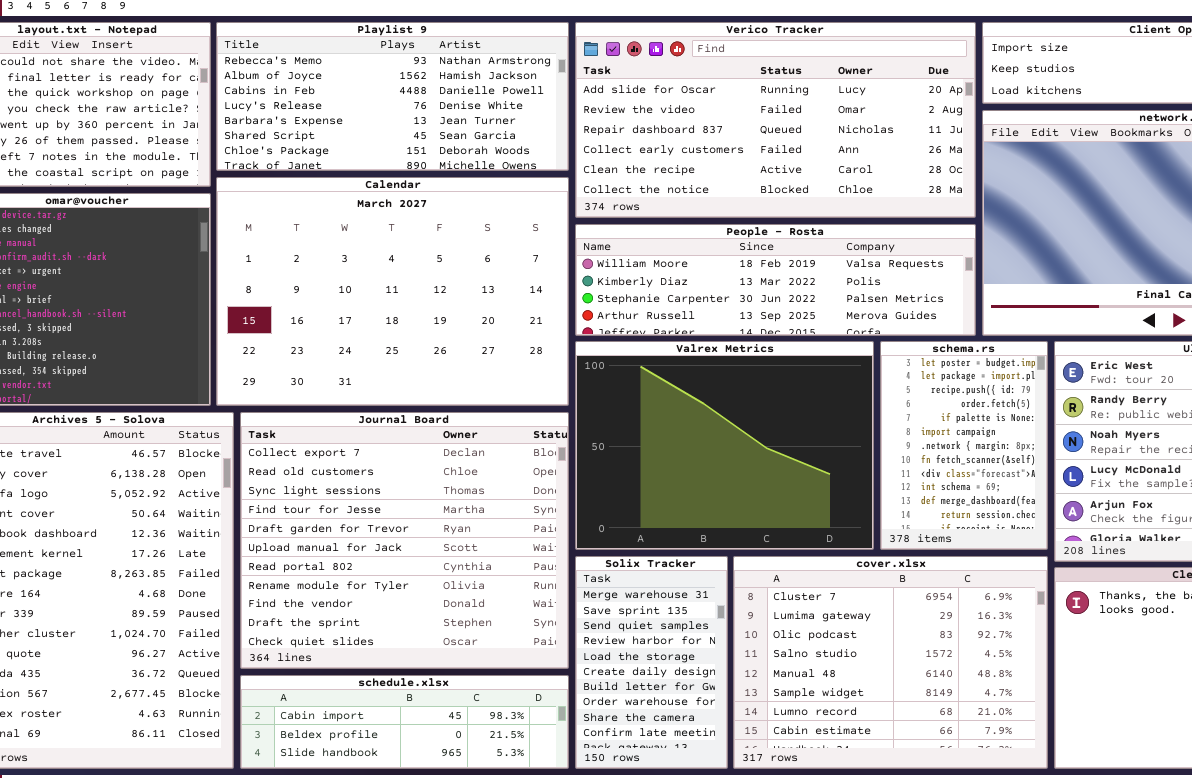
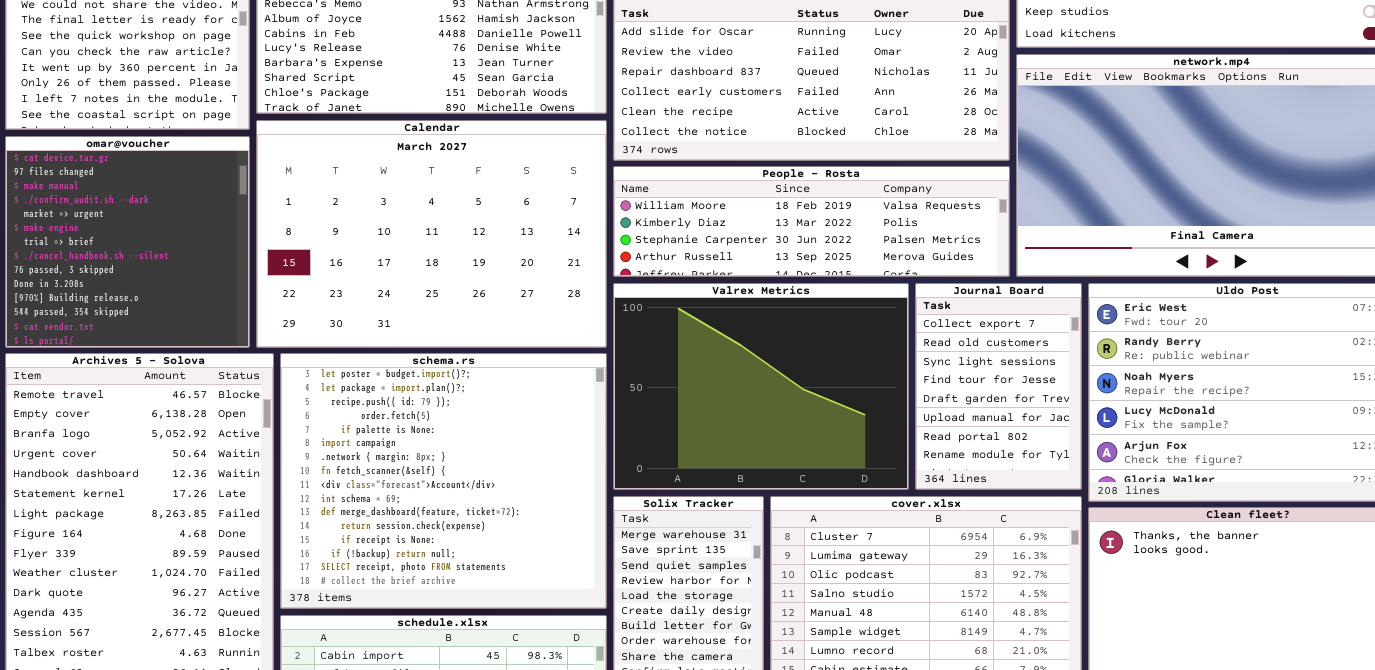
schema.rs: [880,341,1048,550] -> [280,353,607,609], moved, resized
Journal Board: [240,412,569,669] -> [915,283,1082,490], moved, resized

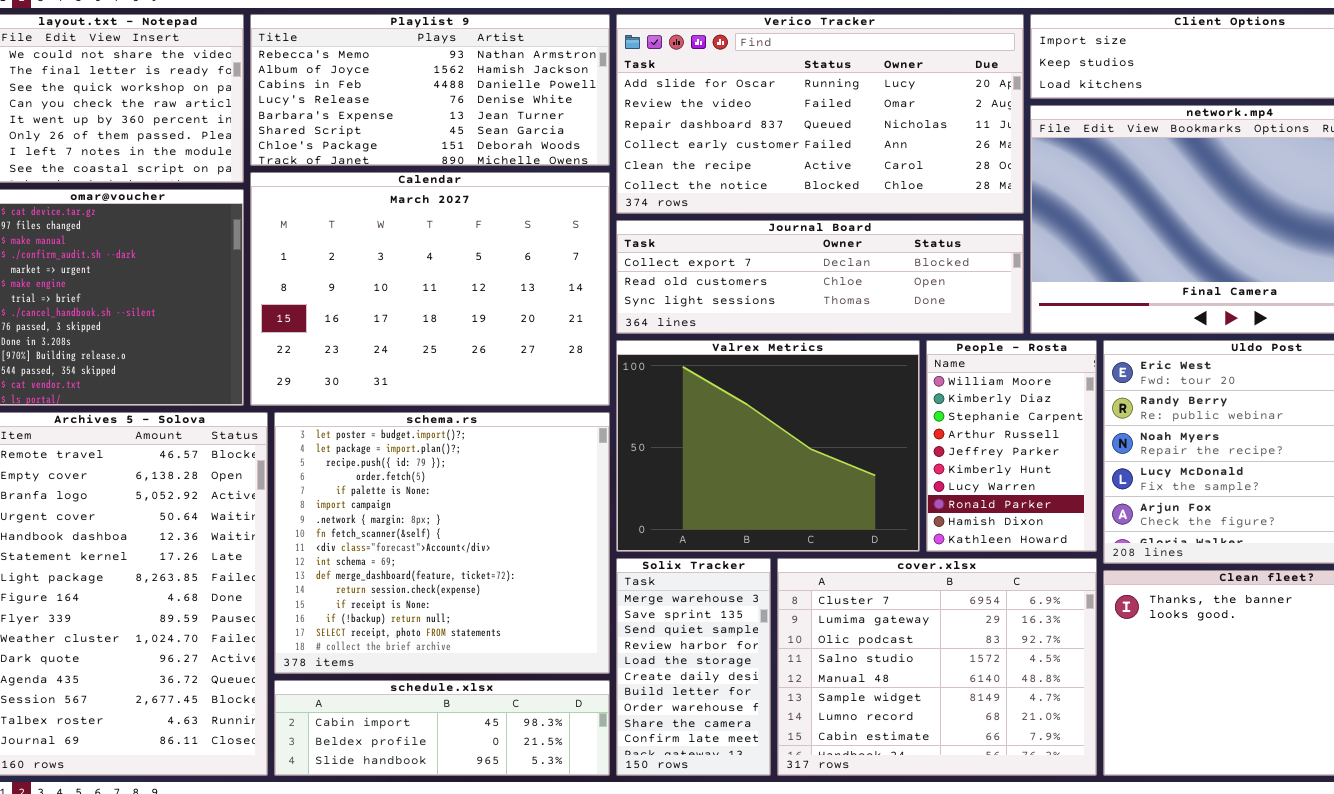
People - Rosta: [613,166,1010,277] -> [926,340,1097,552], moved, resized
Journal Board: [915,283,1082,490] -> [616,220,1024,334], moved, resized

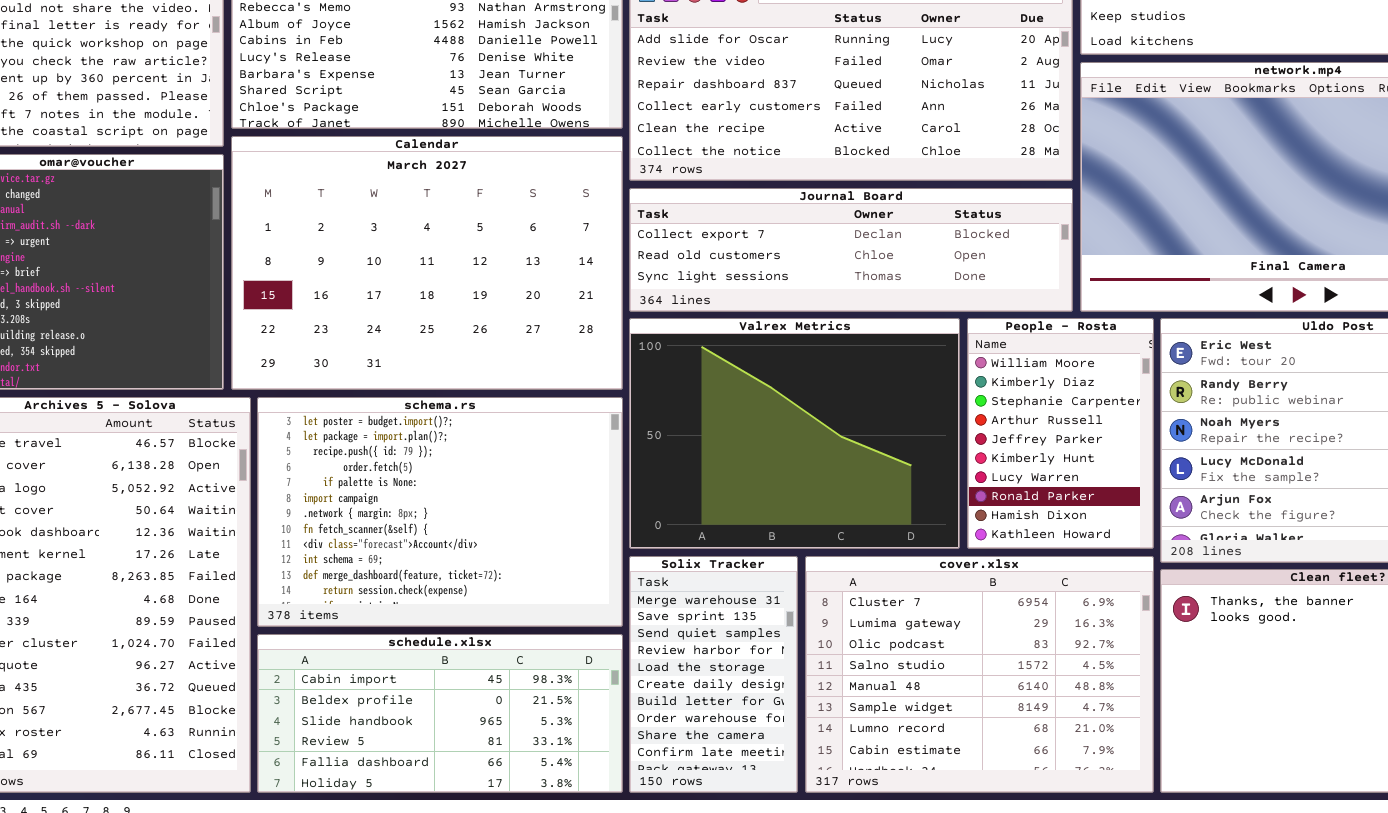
schema.rs: [274,412,610,674] -> [257,397,623,627], resized
schedule.xlsx: [274,680,610,776] -> [257,634,623,793], resized

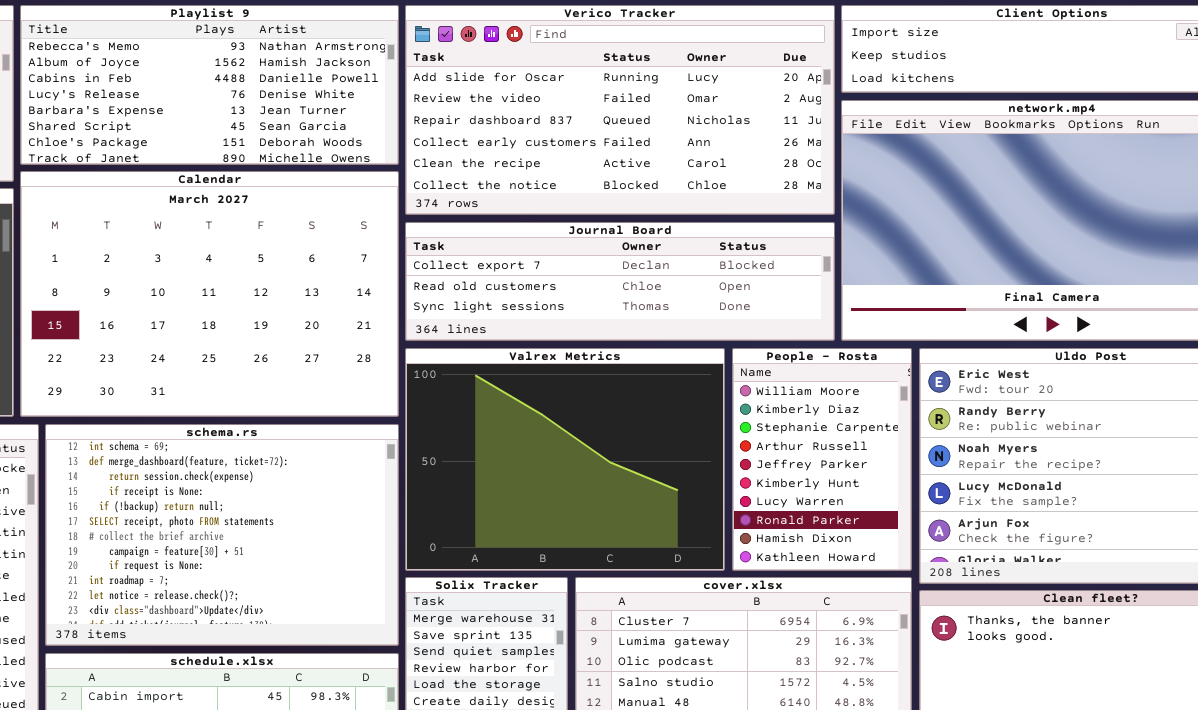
schema.rs: [257,397,623,627] -> [45,424,399,646], scrolled down 9 rows

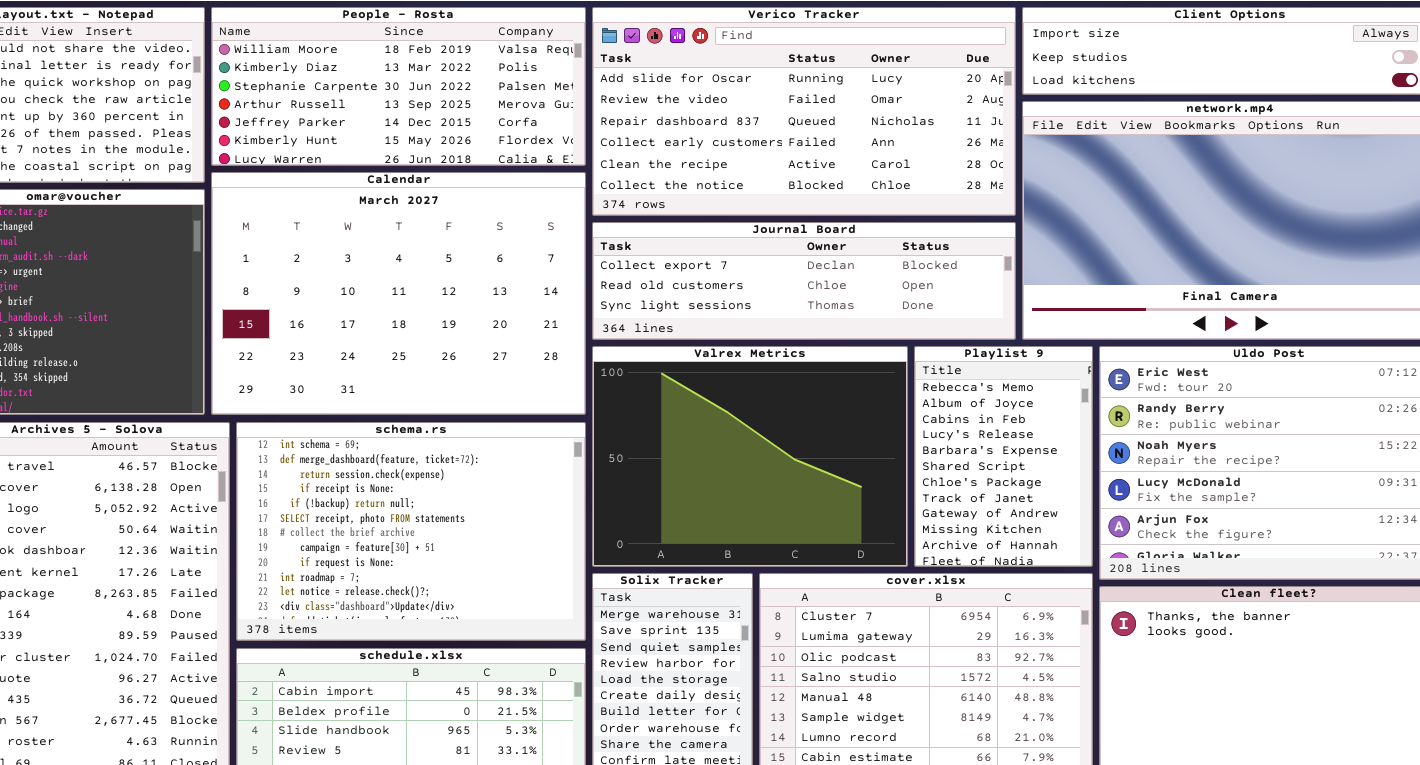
Playlist 9: [20,5,399,165] -> [914,346,1093,567], moved, resized
People - Rosta: [732,348,912,571] -> [211,7,586,166], moved, resized

